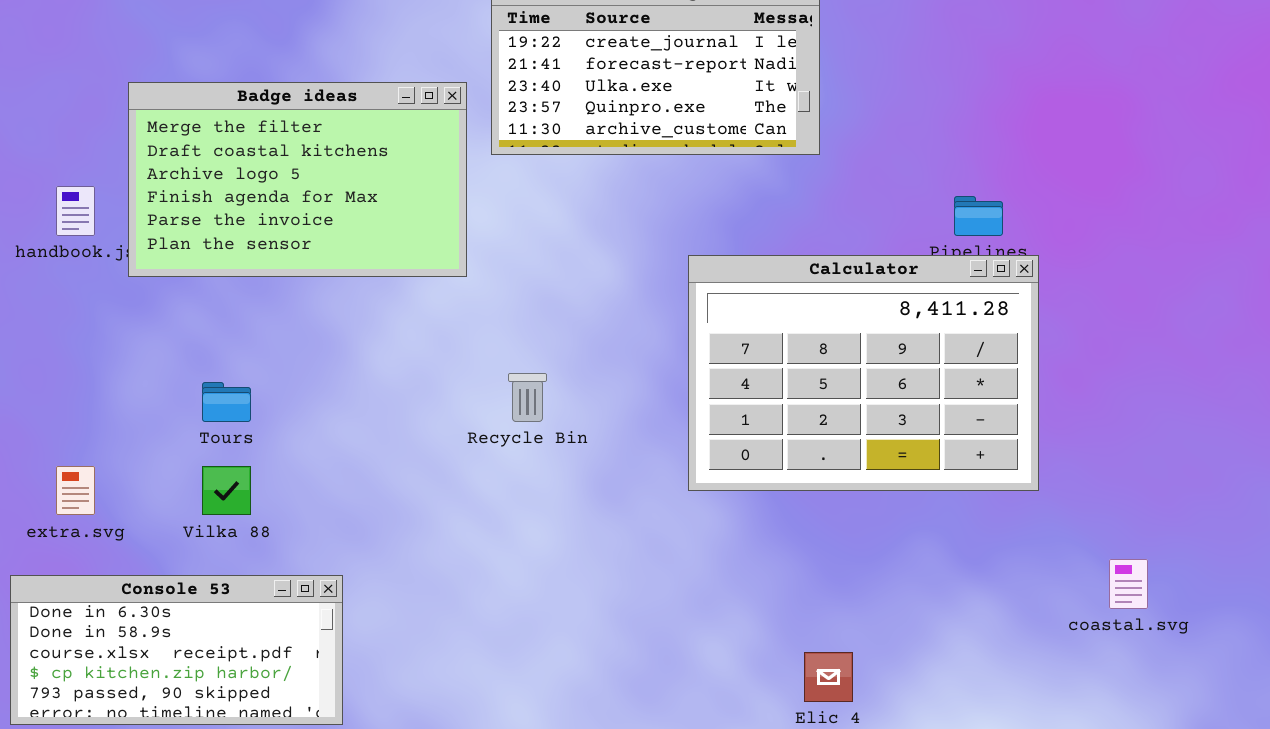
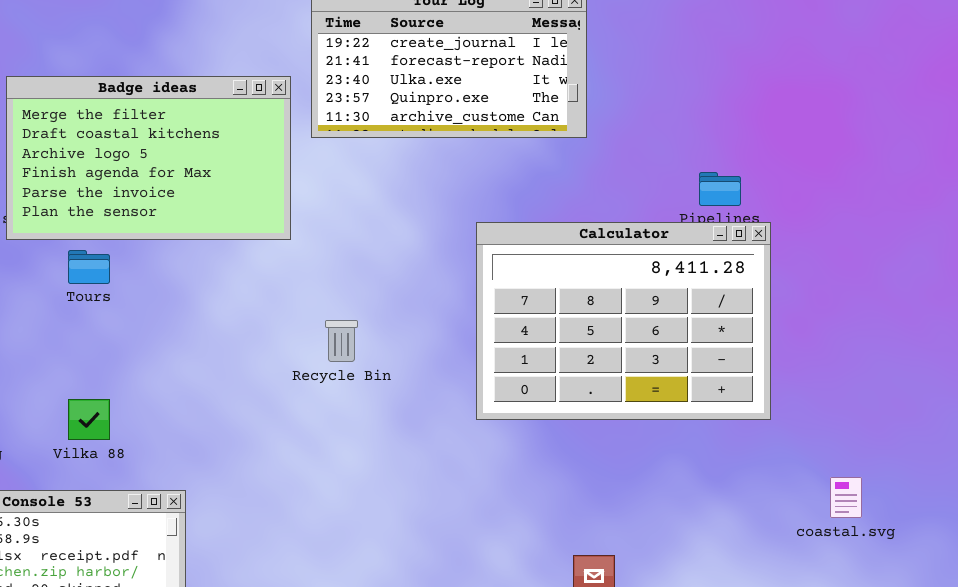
Tours: [202,382,251,422] -> [68,250,110,284], moved

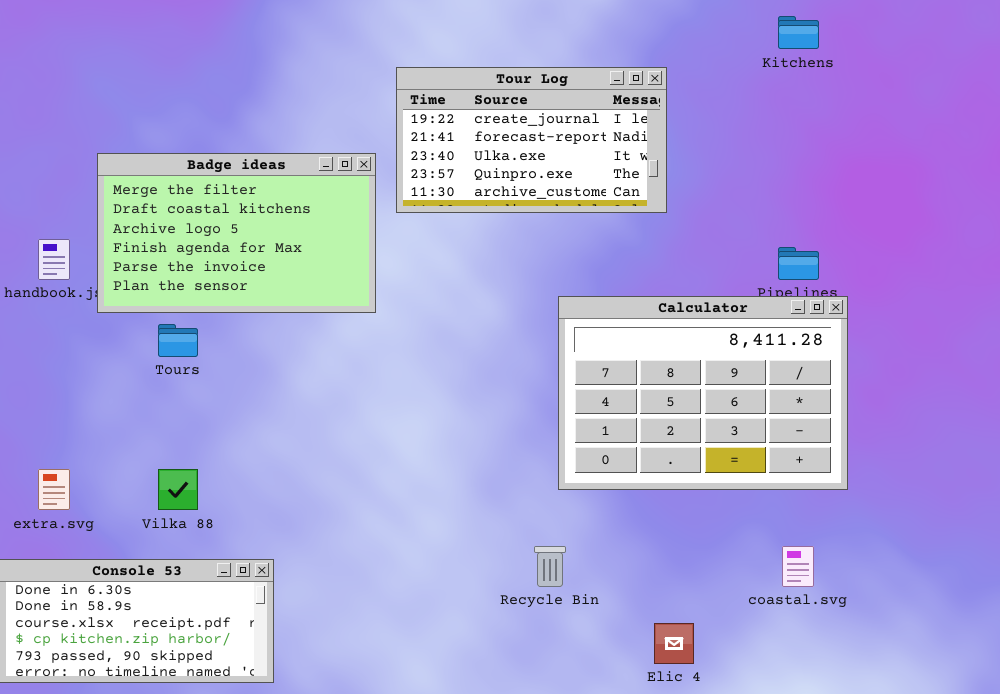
Recycle Bin: [325,320,358,362] -> [534,546,566,587], moved
coastal.svg: [830,477,862,518] -> [782,546,814,587], moved

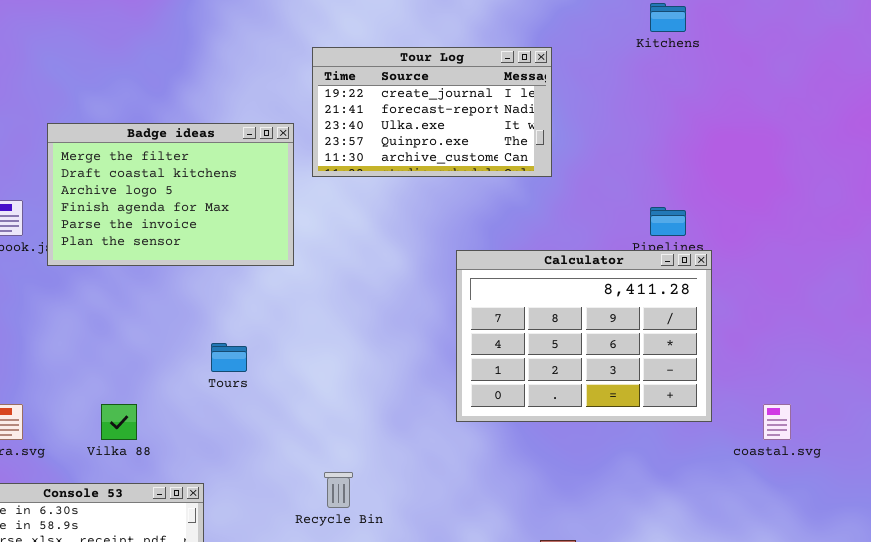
Tours: [158,324,198,357] -> [211,343,247,372], moved
Recycle Bin: [534,546,566,587] -> [324,472,353,508], moved
coastal.svg: [782,546,814,587] -> [763,404,791,440], moved

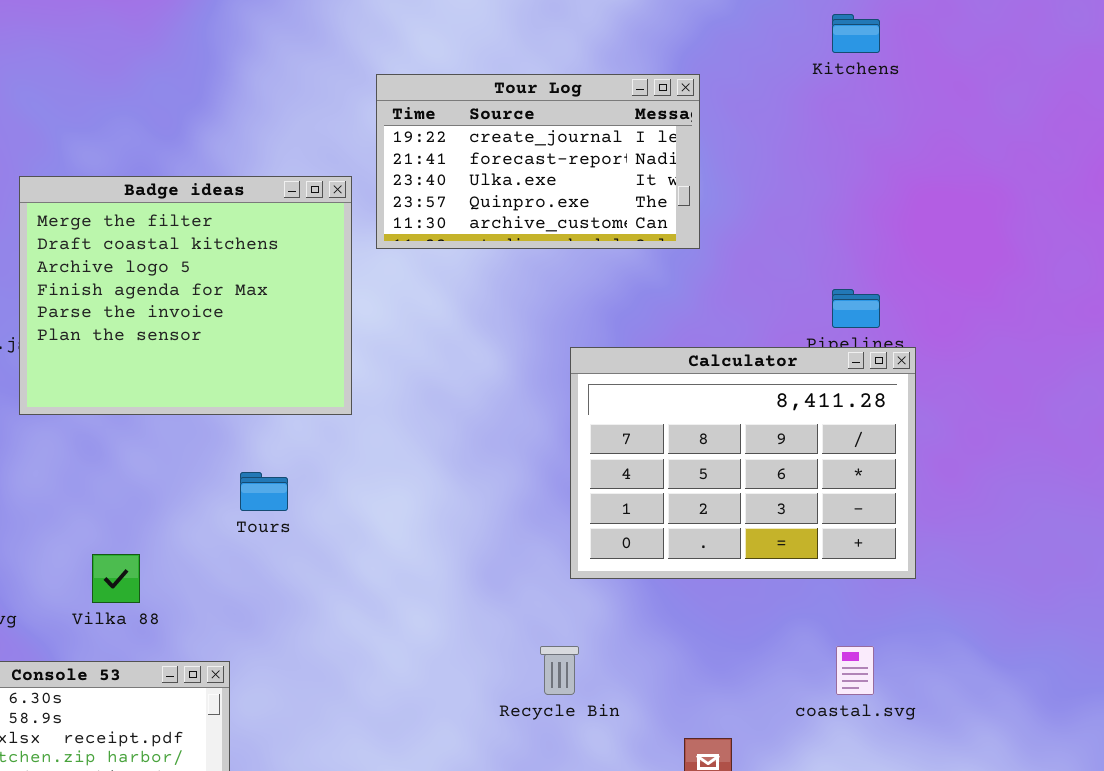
Badge ideas: [47,123,294,266] -> [19,176,352,415], resized
coastal.svg: [763,404,791,440] -> [836,646,874,695], moved
Recycle Bin: [324,472,353,508] -> [540,646,579,695], moved

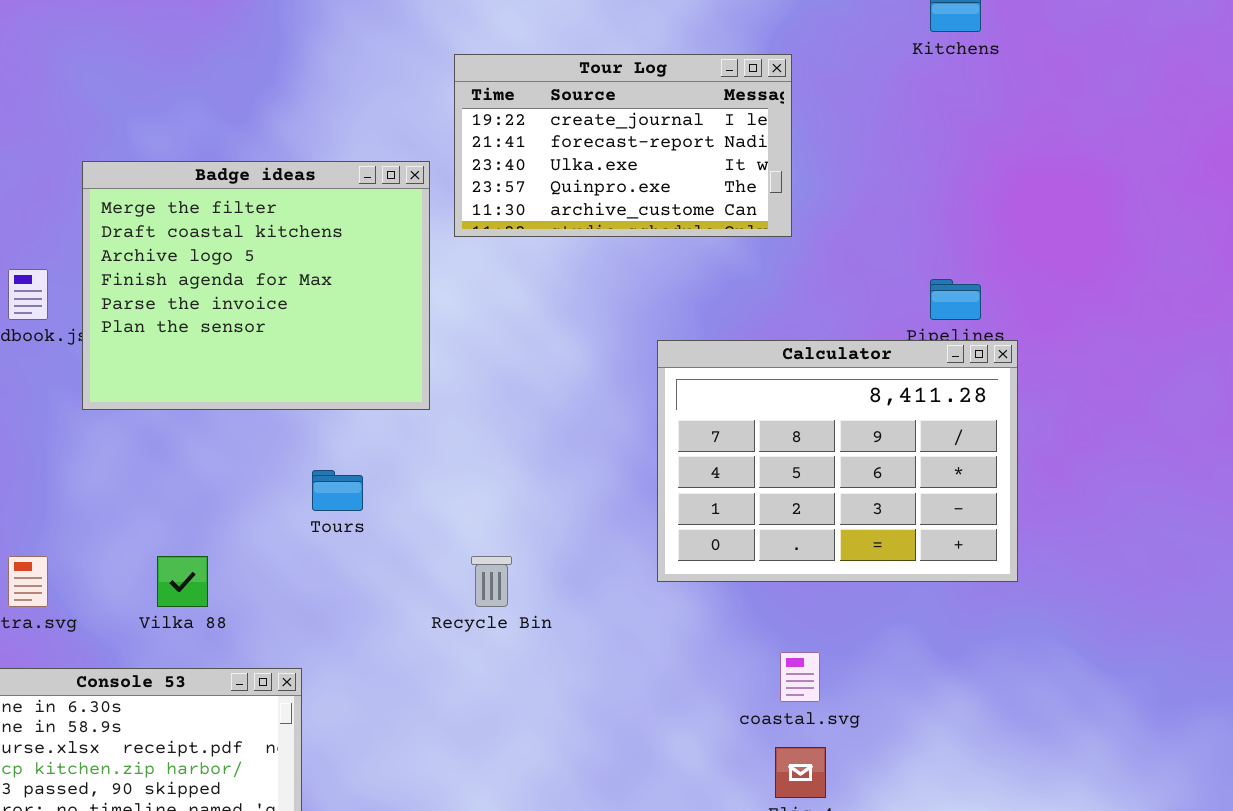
Recycle Bin: [540,646,579,695] -> [471,556,512,607], moved
coastal.svg: [836,646,874,695] -> [780,652,820,702], moved

